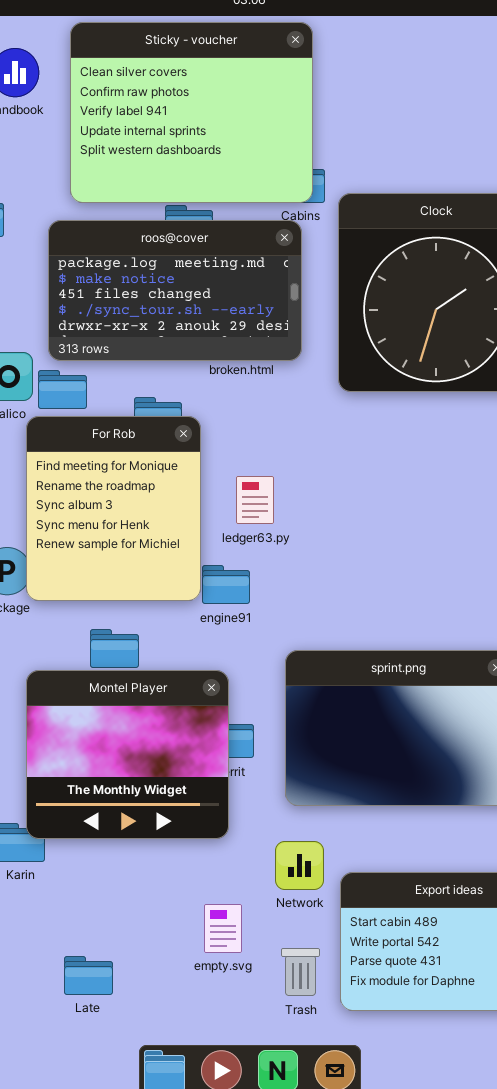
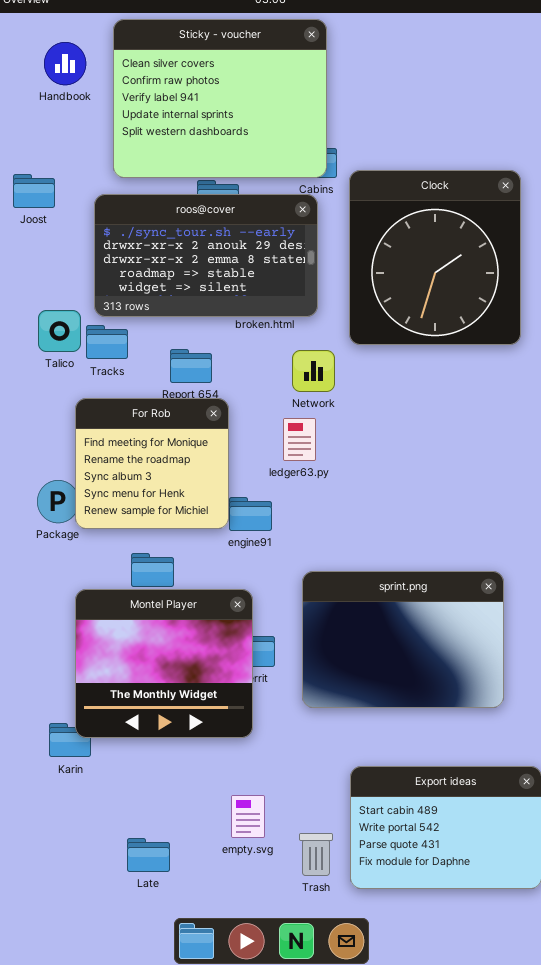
roos@cover: [48,220,302,361] -> [94,194,318,317], scrolled down 3 rows
For Rob: [26,416,201,601] -> [75,398,229,529], resized
ledger63.py: [236,476,274,524] -> [283,418,316,461], moved
Network: [275,841,324,890] -> [292,350,335,392], moved
Late: [64,956,113,995] -> [127,838,170,872], moved

